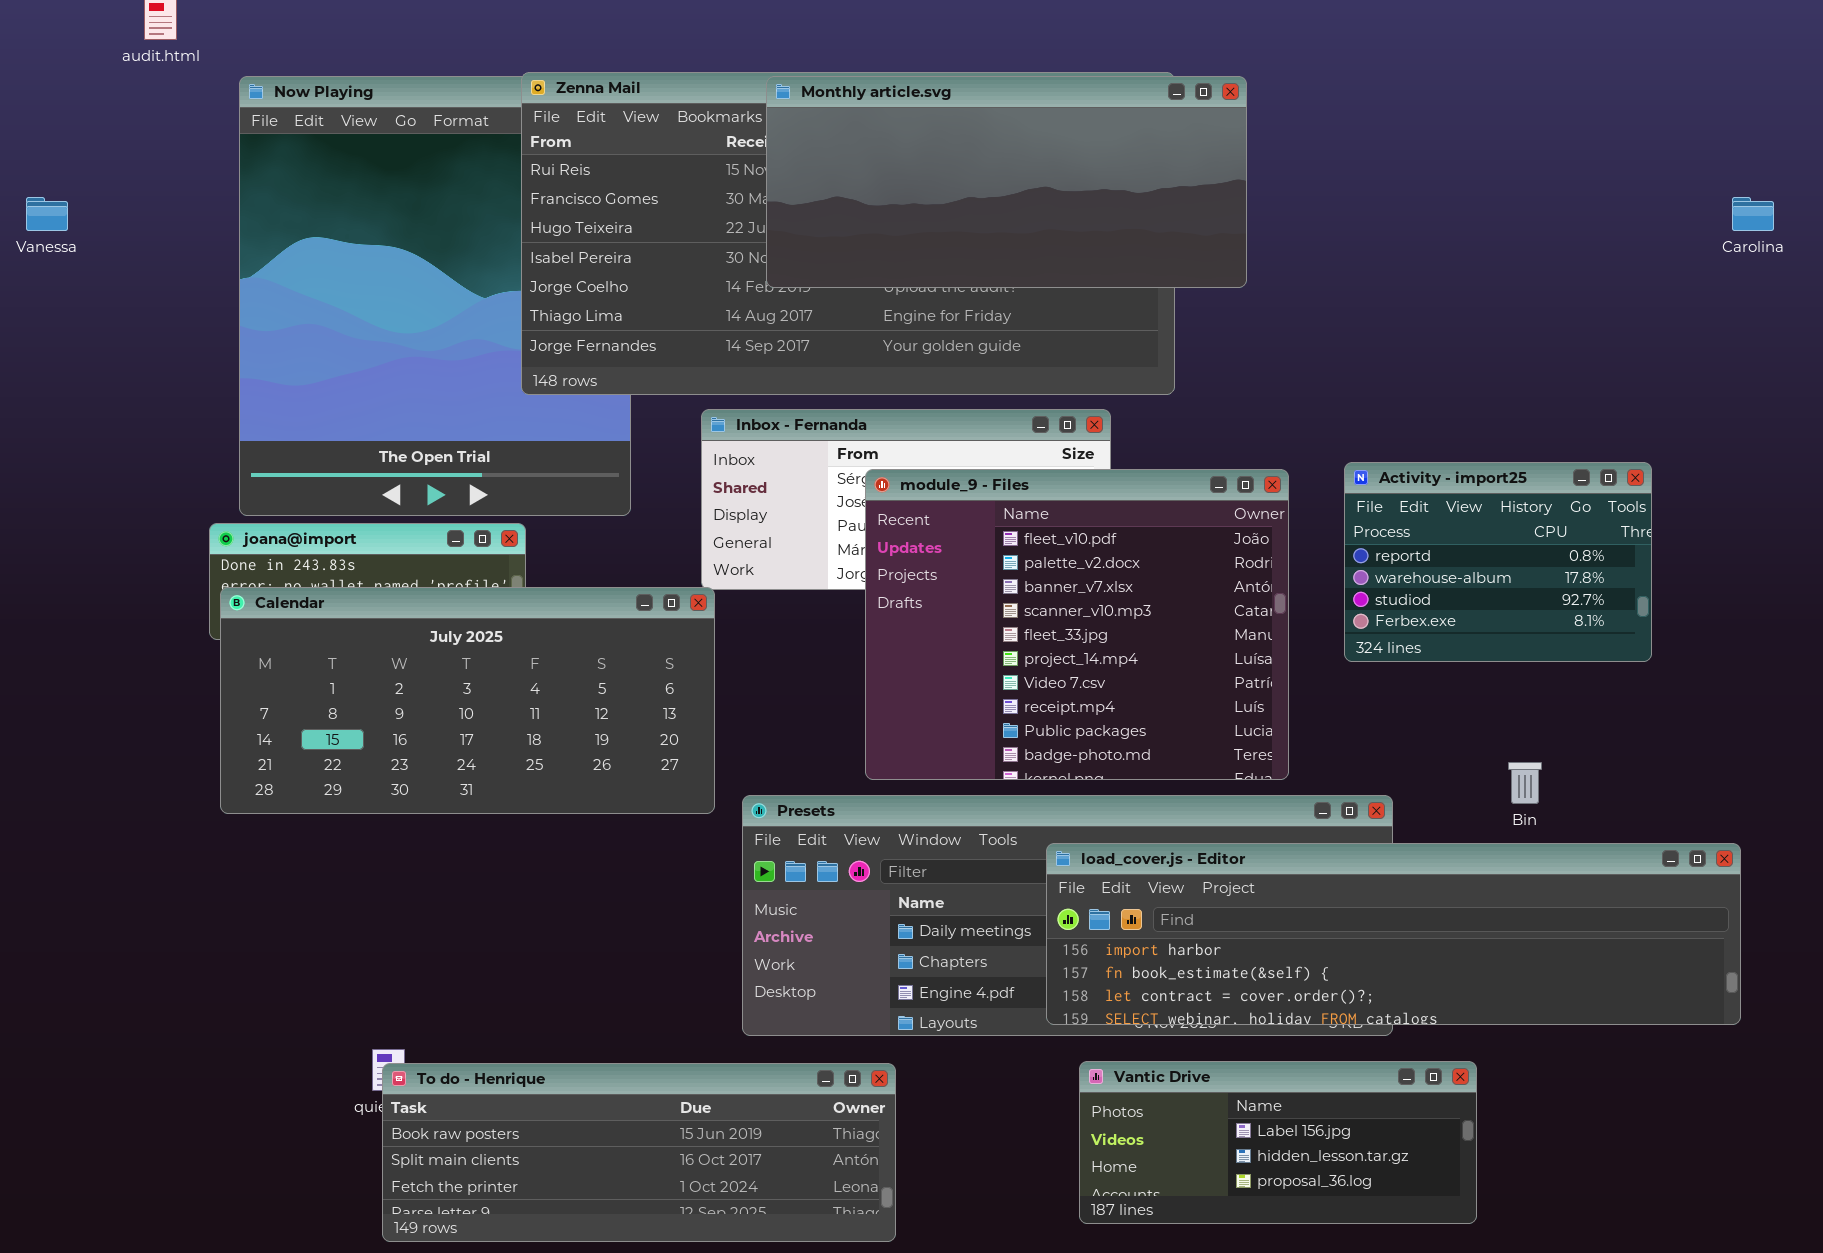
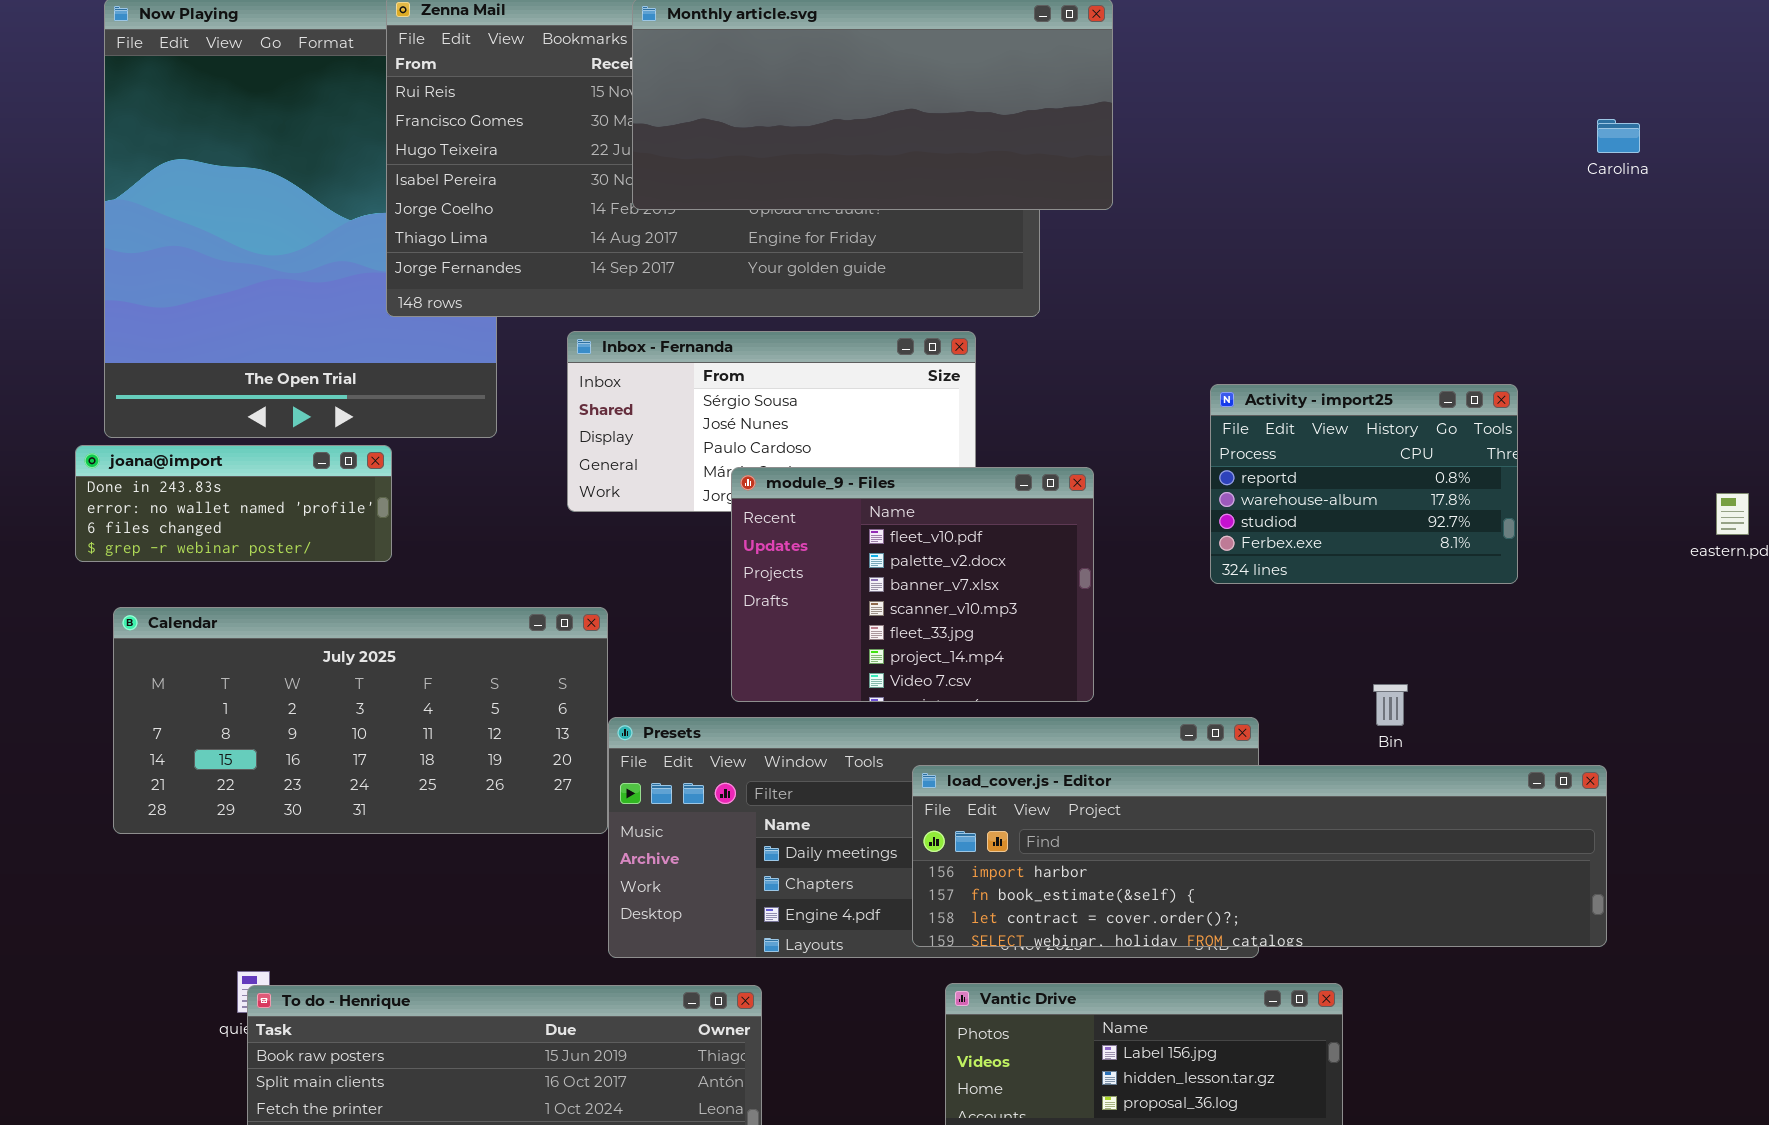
module_9 - Files: [865,469,1289,780] -> [731,467,1094,702], resized
Calendar: [220,587,715,814] -> [113,607,608,834], moved

